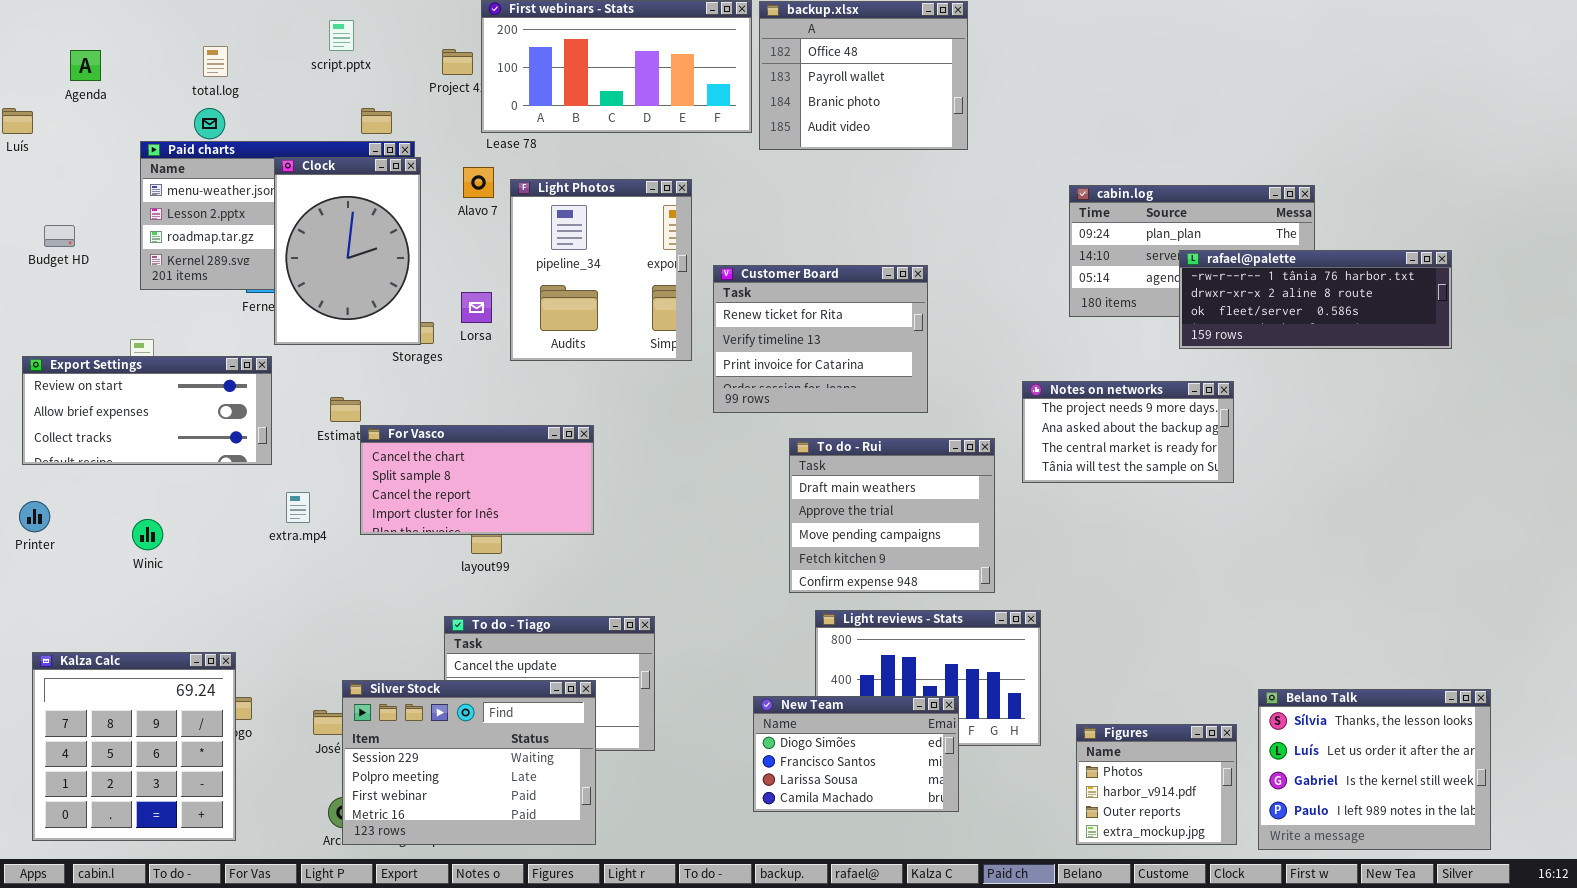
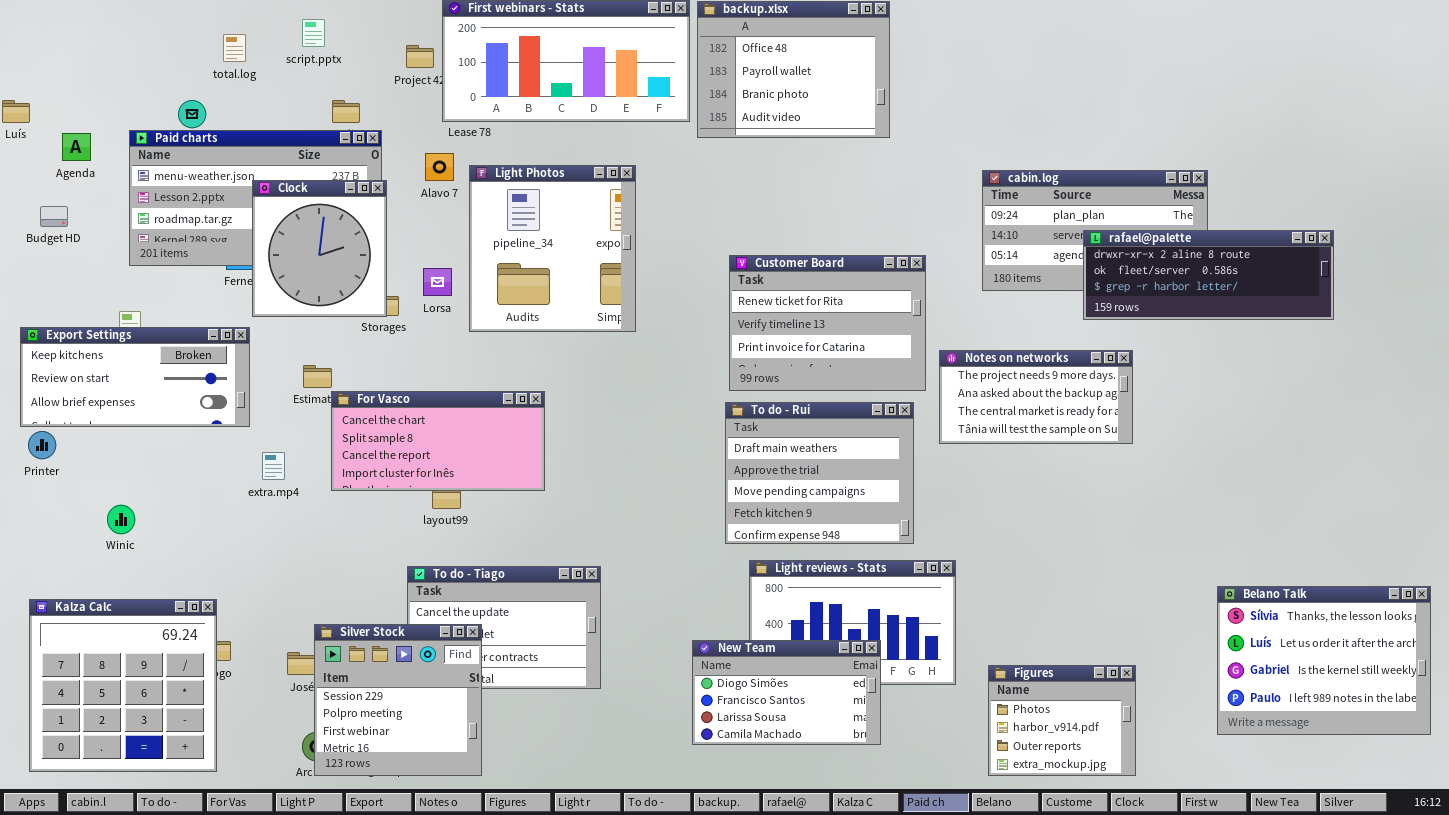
total.log: [203,46,228,77] -> [223,34,246,62], moved
Agenda: [70,50,101,81] -> [62,133,91,161], moved
Clock: [274,157,421,345] -> [252,180,387,317], resized
rafael@palette: [1179,250,1452,349] -> [1083,230,1334,320], scrolled down 1 row
Customer Board: [713,265,928,413] -> [729,255,926,391], moved
Export Settings: [22,356,272,465] -> [20,327,250,427], scrolled up 1 row
Printer: [19,501,50,532] -> [28,431,56,459], moved
Winic: [132,519,163,550] -> [107,505,135,534], moved
Silver Stock: [342,680,596,845] -> [314,624,482,776], resized
Belano Talk: [1258,689,1491,850] -> [1217,586,1431,735], moved

